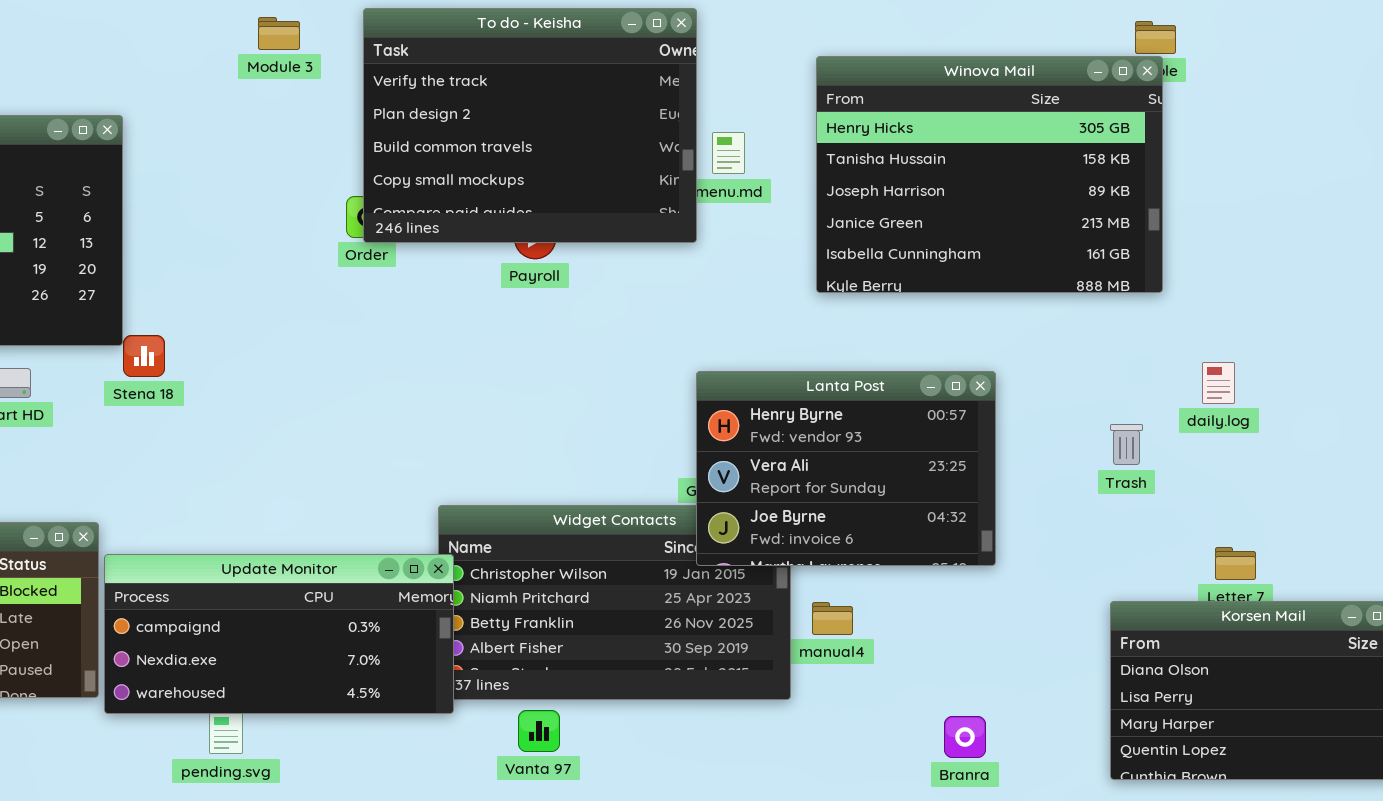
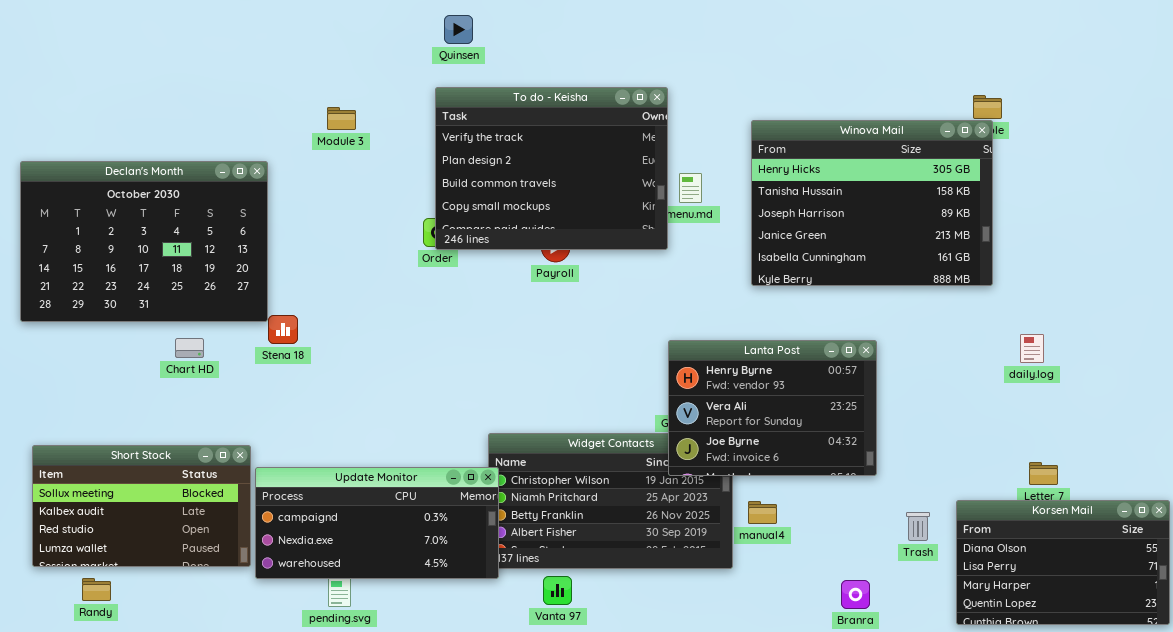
Module 3: [258,17,300,50] -> [327,107,356,130], moved
Trash: [1110,424,1143,465] -> [906,512,930,541], moved

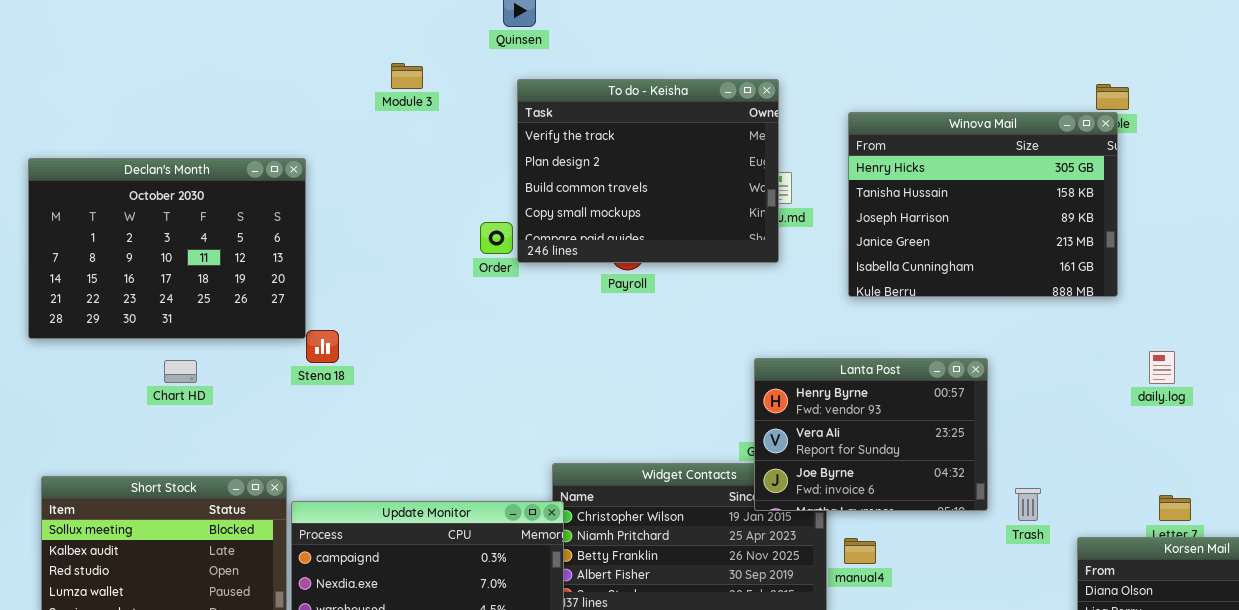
To do - Keisha: [435,87,668,250] -> [517,79,779,263], moved
Module 3: [327,107,356,130] -> [391,63,423,89], moved
Chart HD: [175,338,204,358] -> [164,360,197,383], moved
Trash: [906,512,930,541] -> [1015,488,1041,521], moved

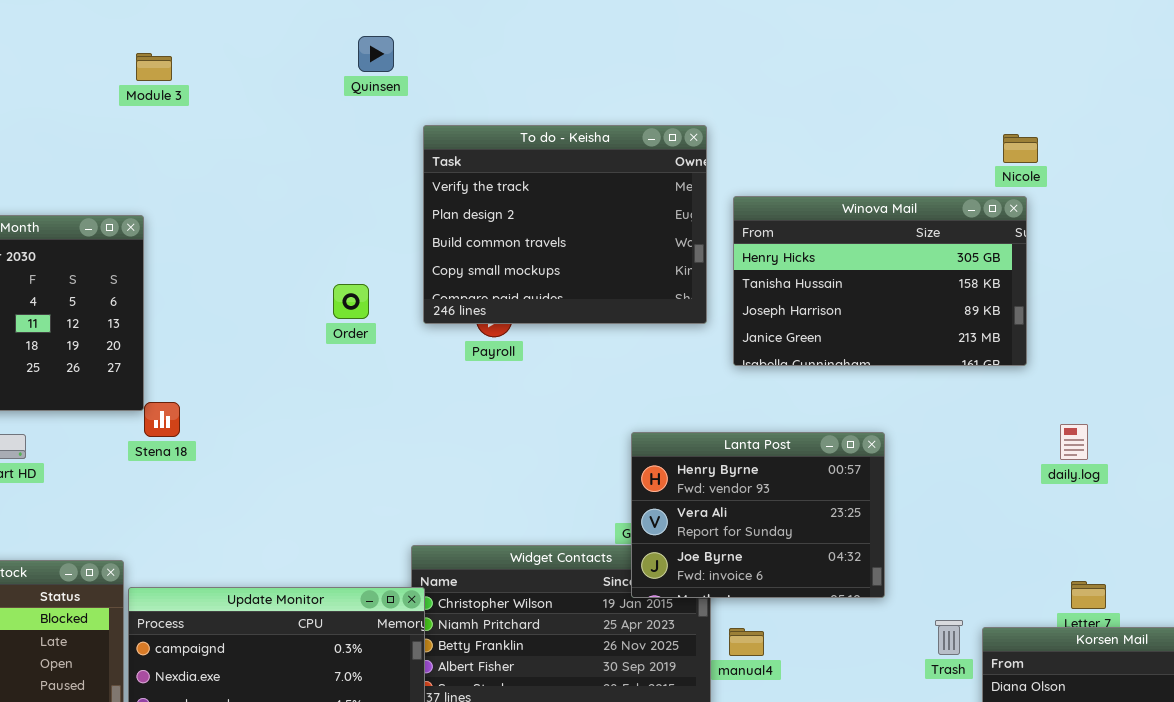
Module 3: [391,63,423,89] -> [136,53,172,81], moved
To do - Keisha: [517,79,779,263] -> [423,125,707,324], moved
Winova Mail: [848,112,1118,297] -> [733,196,1027,366], resized
Trash: [1015,488,1041,521] -> [935,620,963,655], moved

